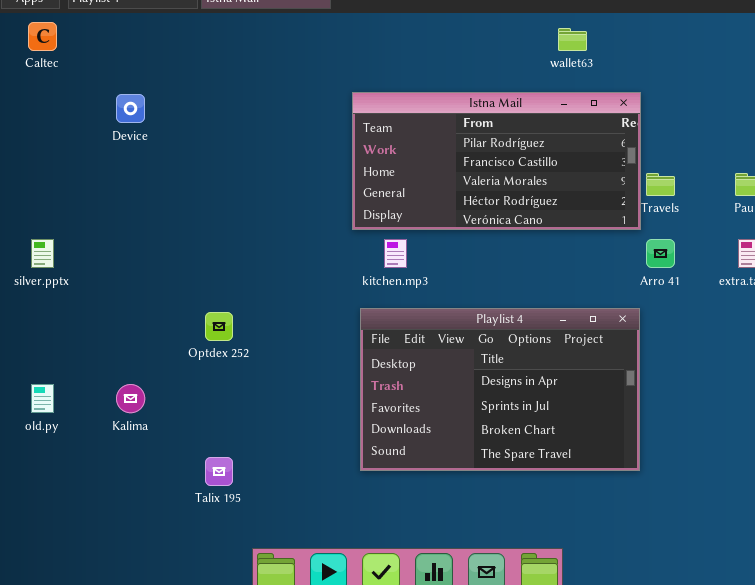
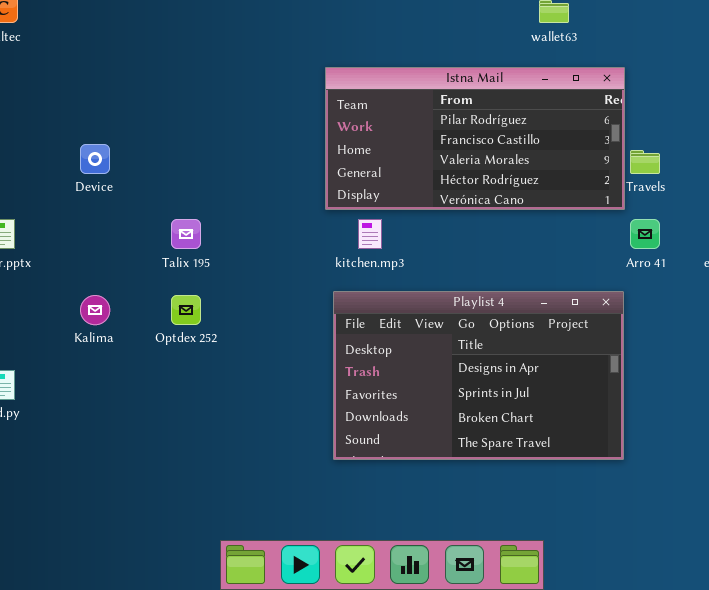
Device: [116,94,145,123] -> [80,144,110,174], moved
Kalima: [116,384,145,413] -> [80,295,110,325], moved
Talix 195: [205,457,233,486] -> [171,219,201,249], moved

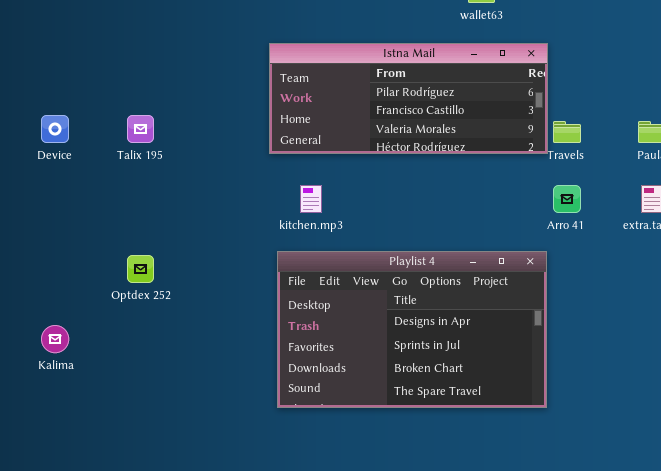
Istna Mail: [325,67,625,210] -> [269,43,548,154], resized
Talix 195: [171,219,201,249] -> [127,115,154,143], moved
Kalima: [80,295,110,325] -> [41,325,69,353], moved

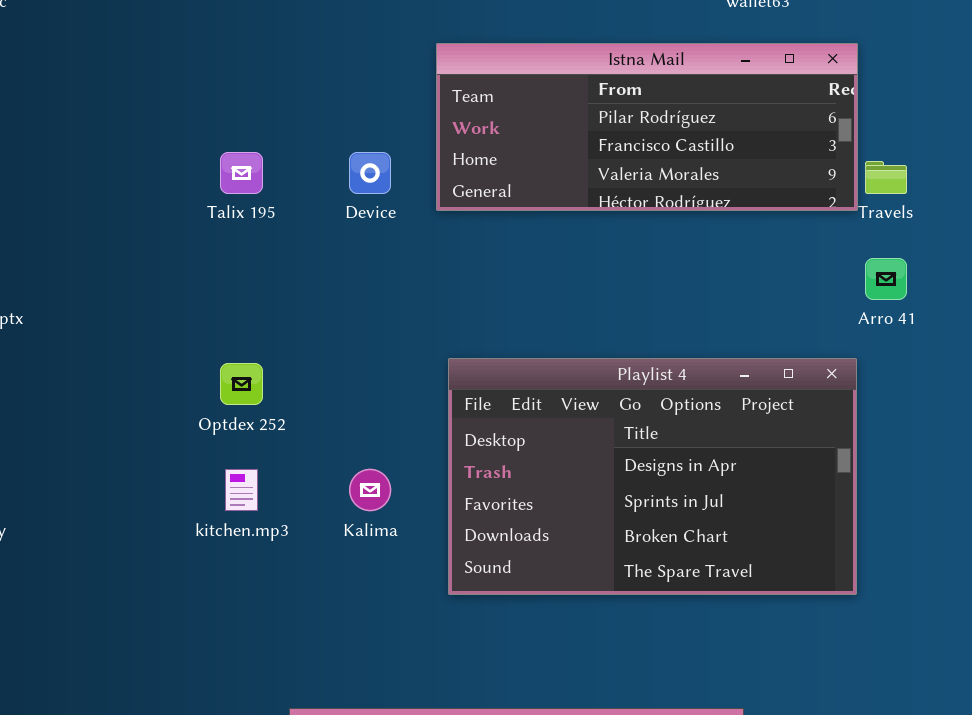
Device: [41,115,69,143] -> [349,152,391,194], moved
kitchen.mp3: [300,185,322,213] -> [225,469,258,511], moved
Kalima: [41,325,69,353] -> [349,469,391,511], moved

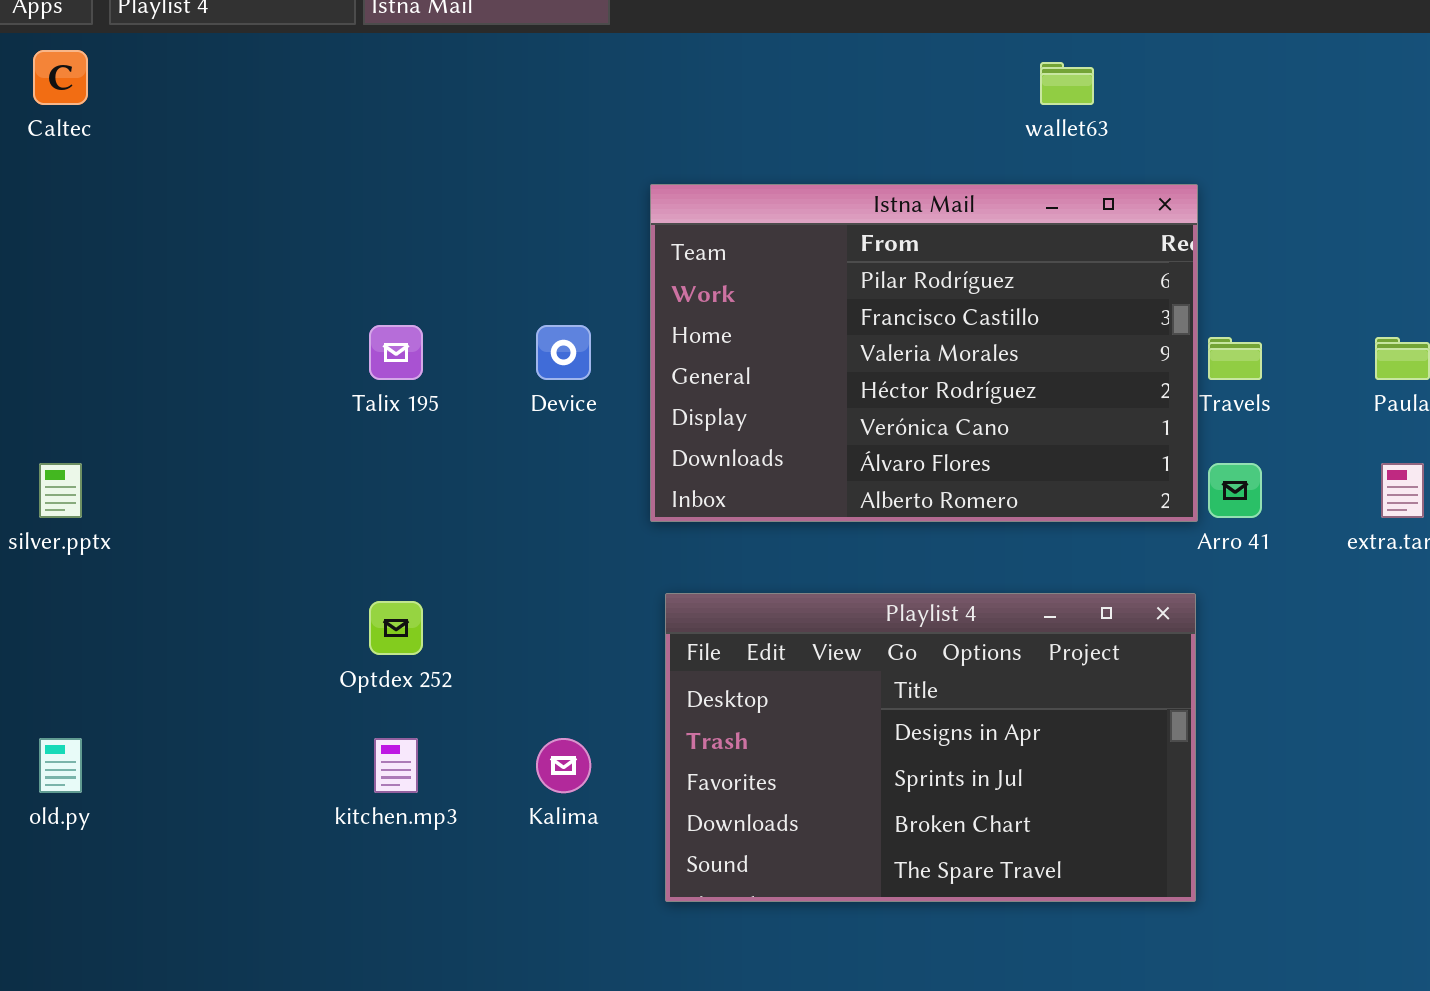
Istna Mail: [436,43,858,211] -> [650,184,1198,522], resized

